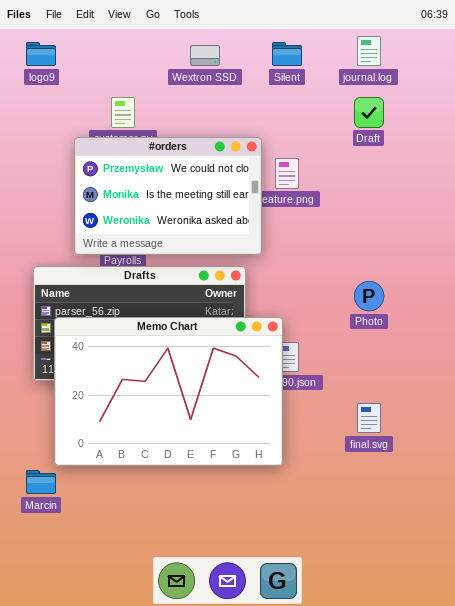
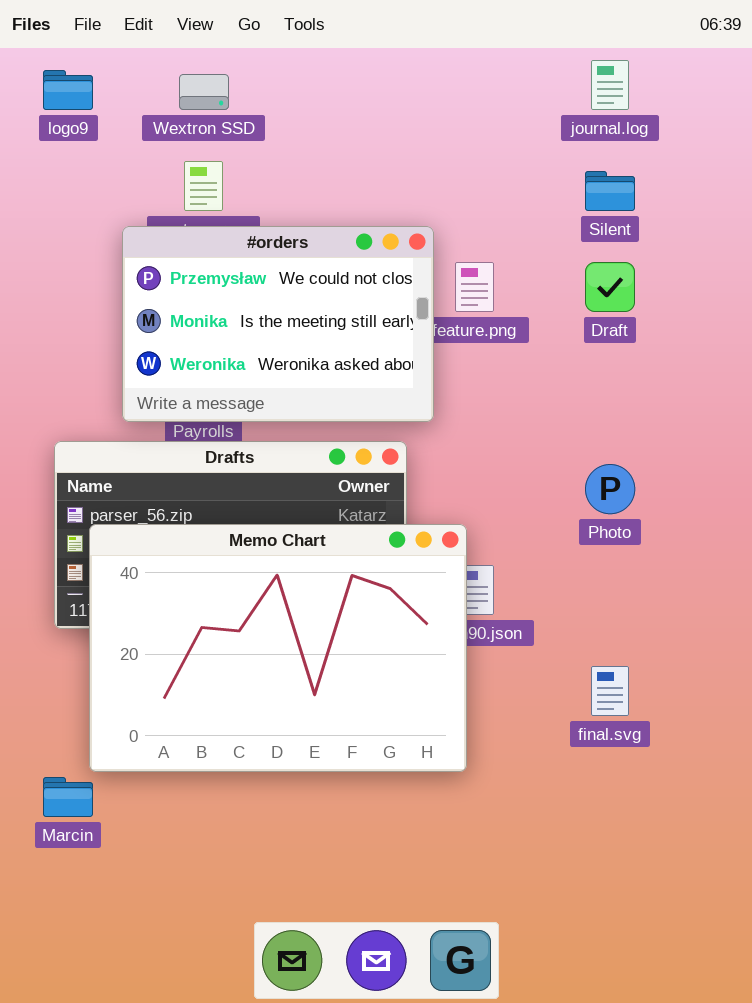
Silent: [272,42,302,66] -> [585,171,635,211], moved
Wextron SSD: [190,45,220,66] -> [179,74,229,110], moved
Draft: [354,97,384,128] -> [585,262,635,312], moved

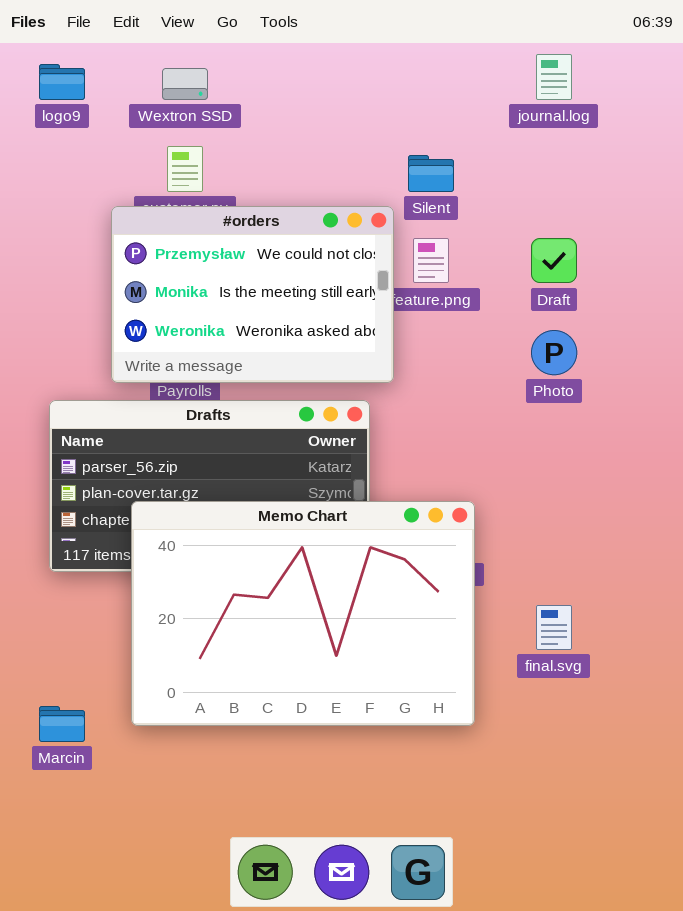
Silent: [585,171,635,211] -> [408,155,454,192], moved
Photo: [585,464,635,514] -> [531,330,577,375], moved
Memo Chart: [89,524,467,772] -> [131,501,475,726], moved

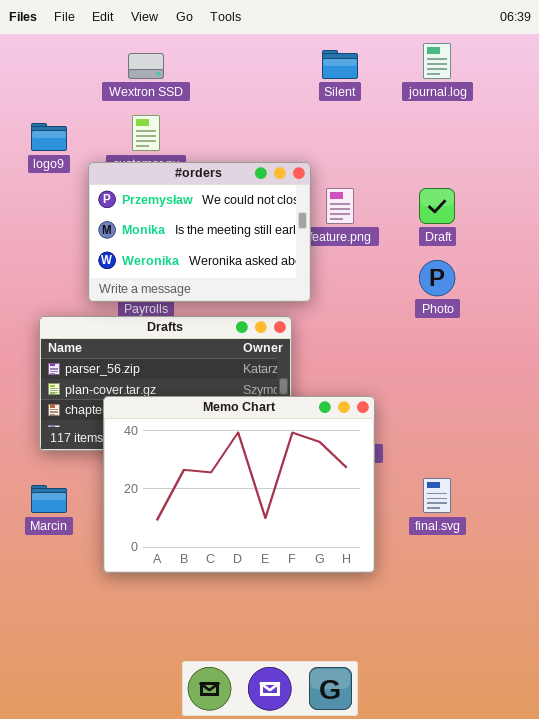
logo9: [39,64,85,100] -> [31,123,67,151], moved
Silent: [408,155,454,192] -> [322,50,358,79], moved
Marcin: [39,706,85,742] -> [31,485,67,513], moved

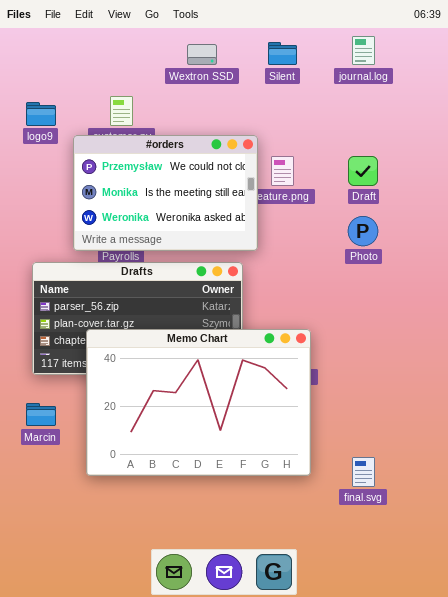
Wextron SSD: [128,53,164,79] -> [187,44,217,65], moved
final.svg: [423,478,451,513] -> [352,457,375,487], moved

